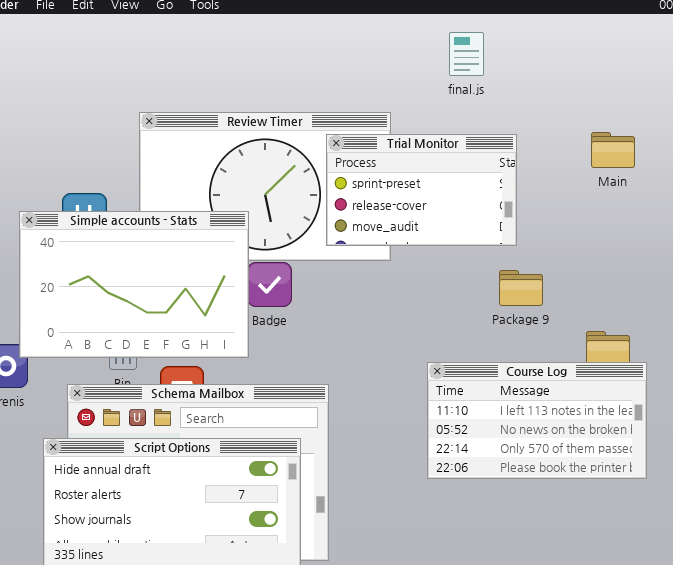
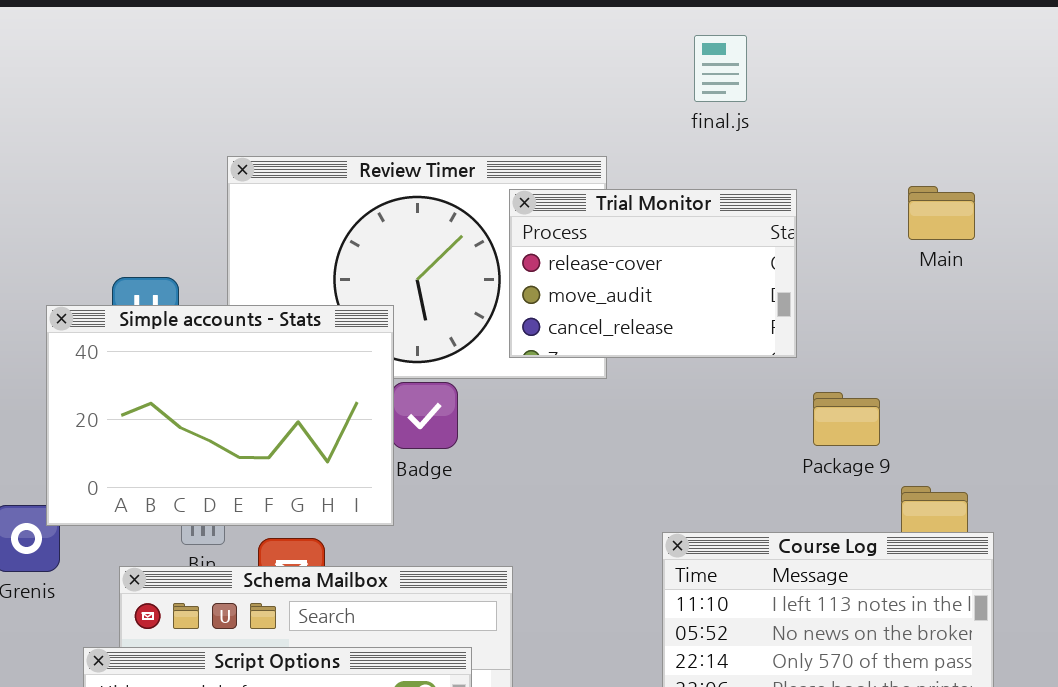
Trial Monitor: [326,134,517,246] -> [509,189,797,358], scrolled down 1 row
Package 9: [499,270,543,306] -> [813,392,880,446], moved

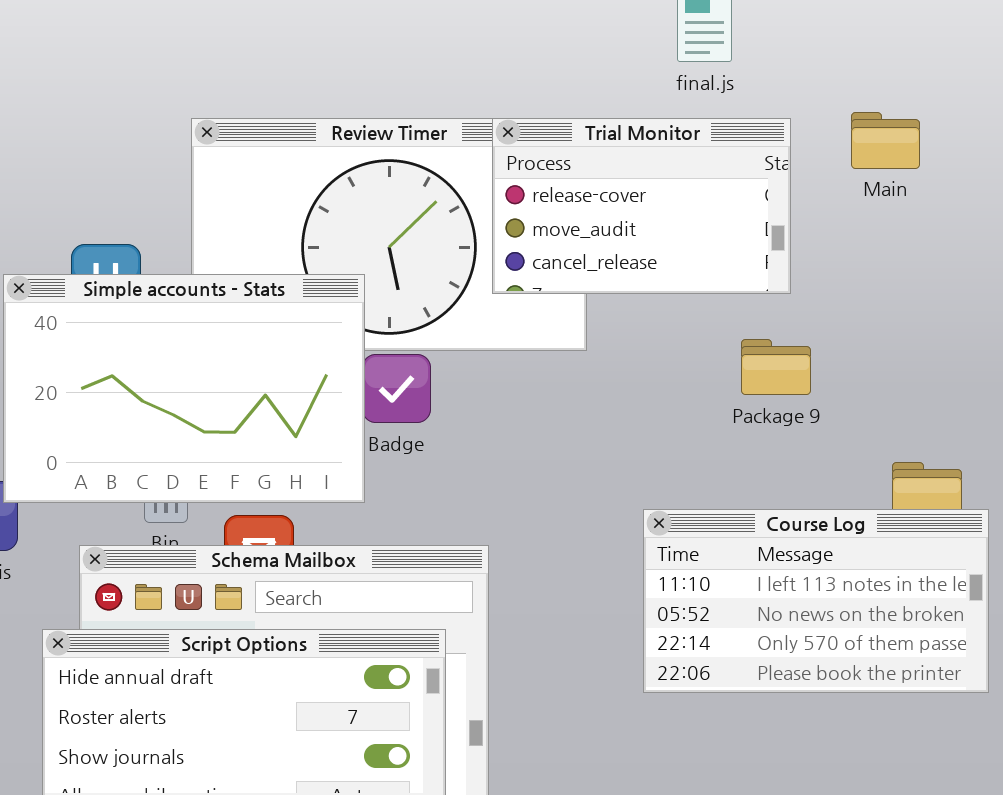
Main: [908,186,975,240] -> [851,112,920,169], moved
Trial Monitor: [509,189,797,358] -> [492,118,791,294], moved
Package 9: [813,392,880,446] -> [741,339,811,395], moved

